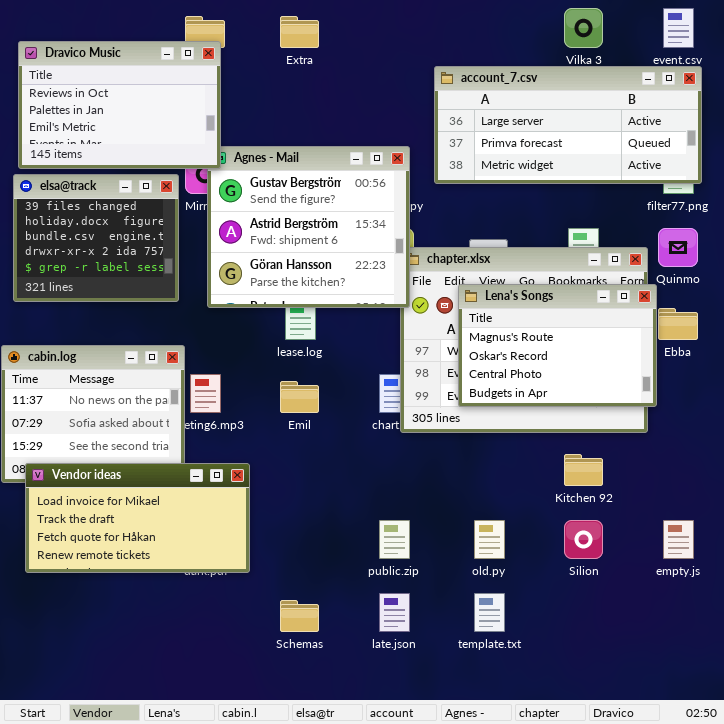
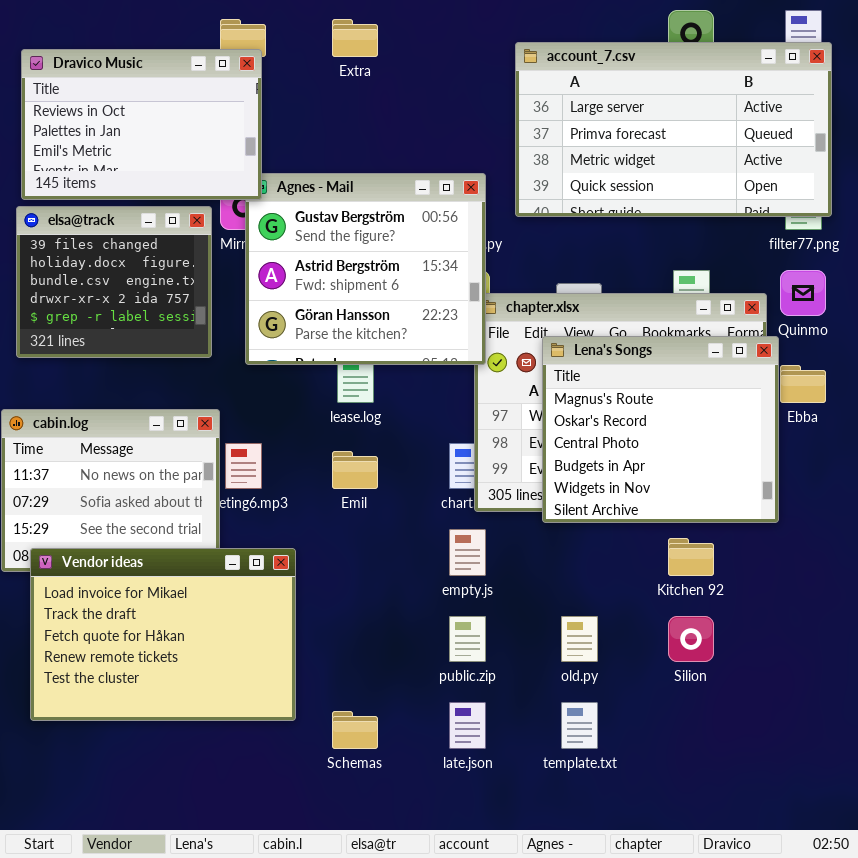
account_7.csv: [434,66,702,184] -> [515,42,832,217], resized
Lena's Songs: [458,284,657,407] -> [542,336,779,523], resized
Vendor ideas: [25,463,250,573] -> [30,548,296,721], resized
empty.js: [663,520,694,559] -> [449,529,486,576], moved

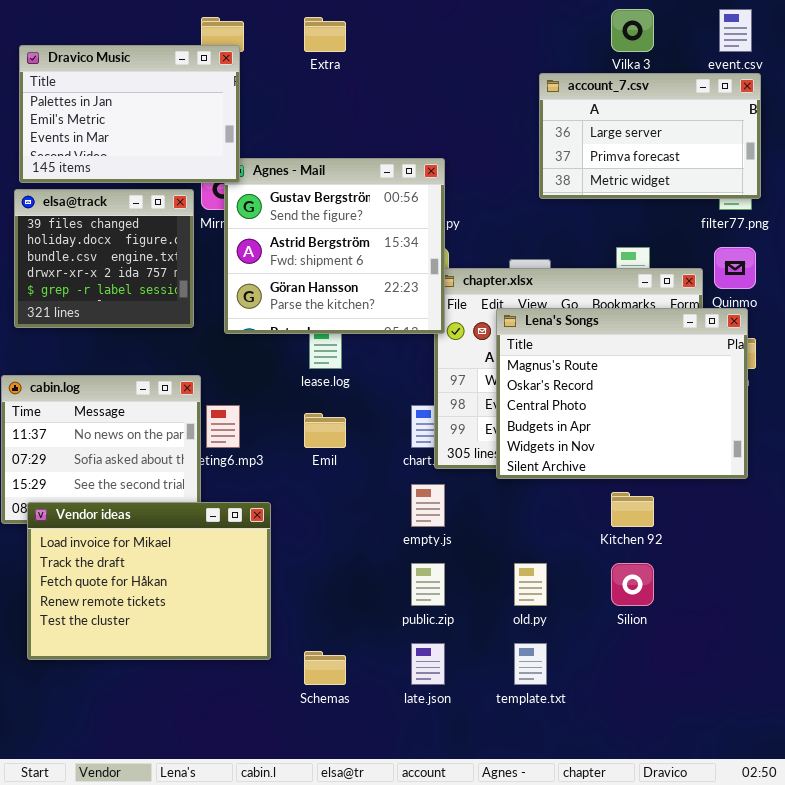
account_7.csv: [515,42,832,217] -> [539,73,761,199], resized
Dravico Music: [21,49,262,200] -> [19,45,240,183], scrolled down 1 row
Lena's Songs: [542,336,779,523] -> [496,308,748,479], resized

